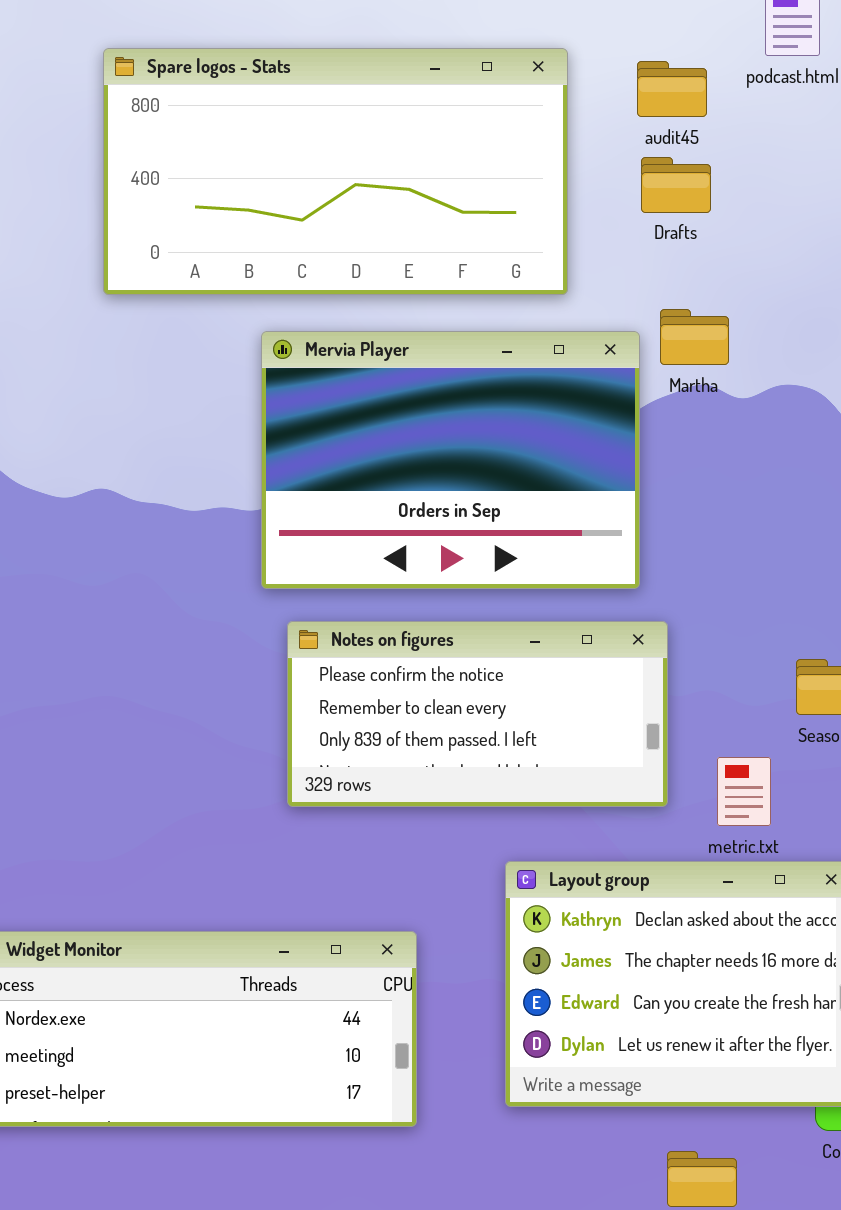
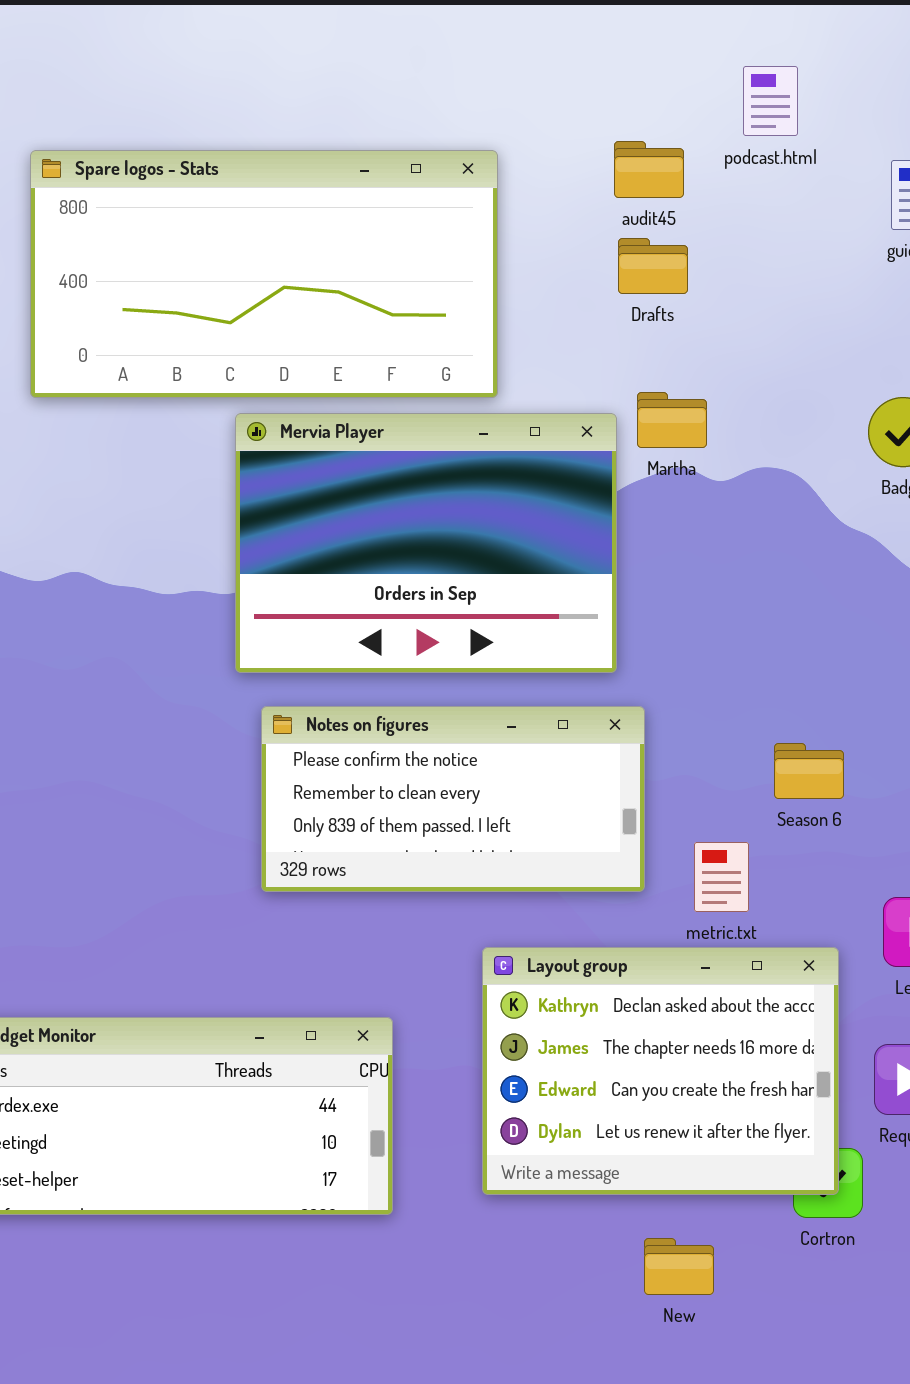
Spare logos - Stats: [103,48,568,295] -> [30,150,498,398], moved

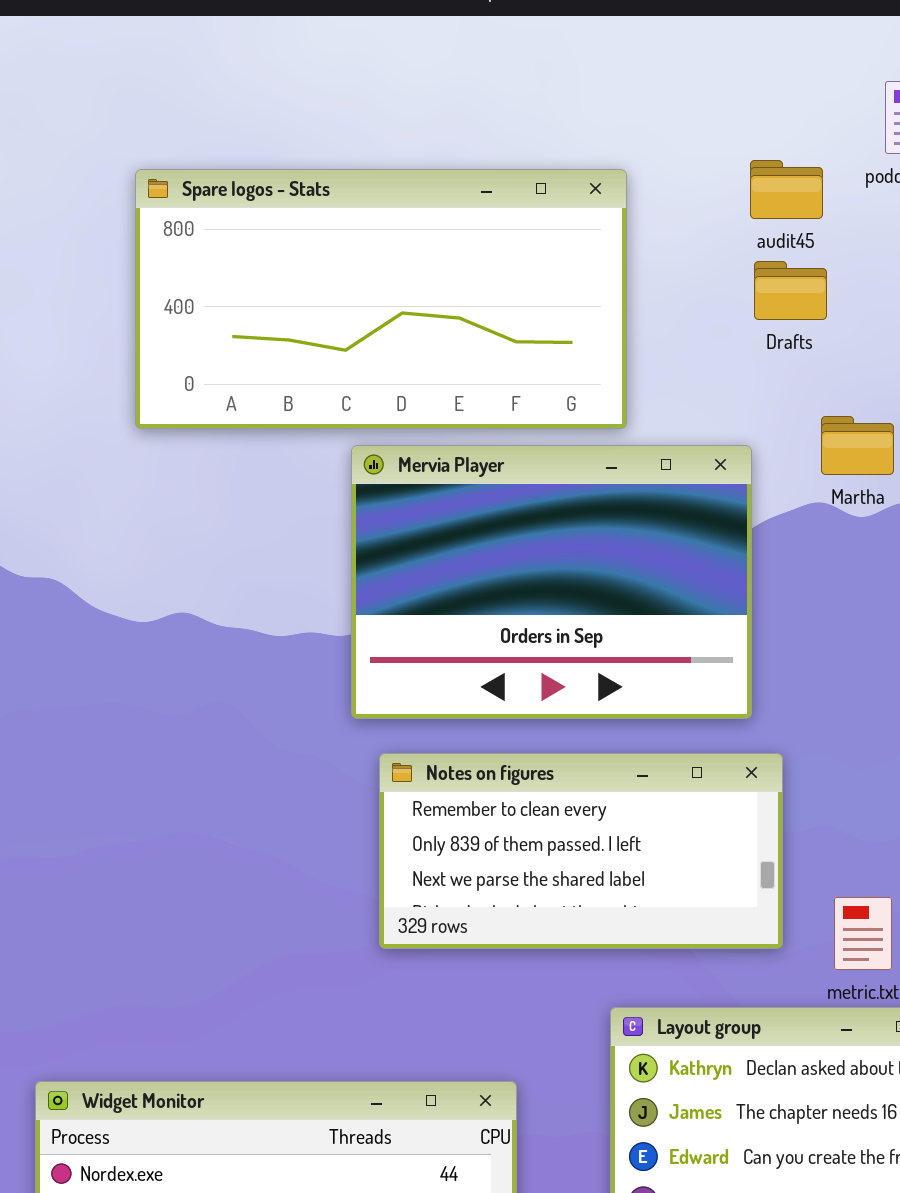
Martha: [637,392,707,448] -> [821,416,894,475], moved
Notes on figures: [261,706,645,892] -> [379,753,783,949], scrolled down 1 row

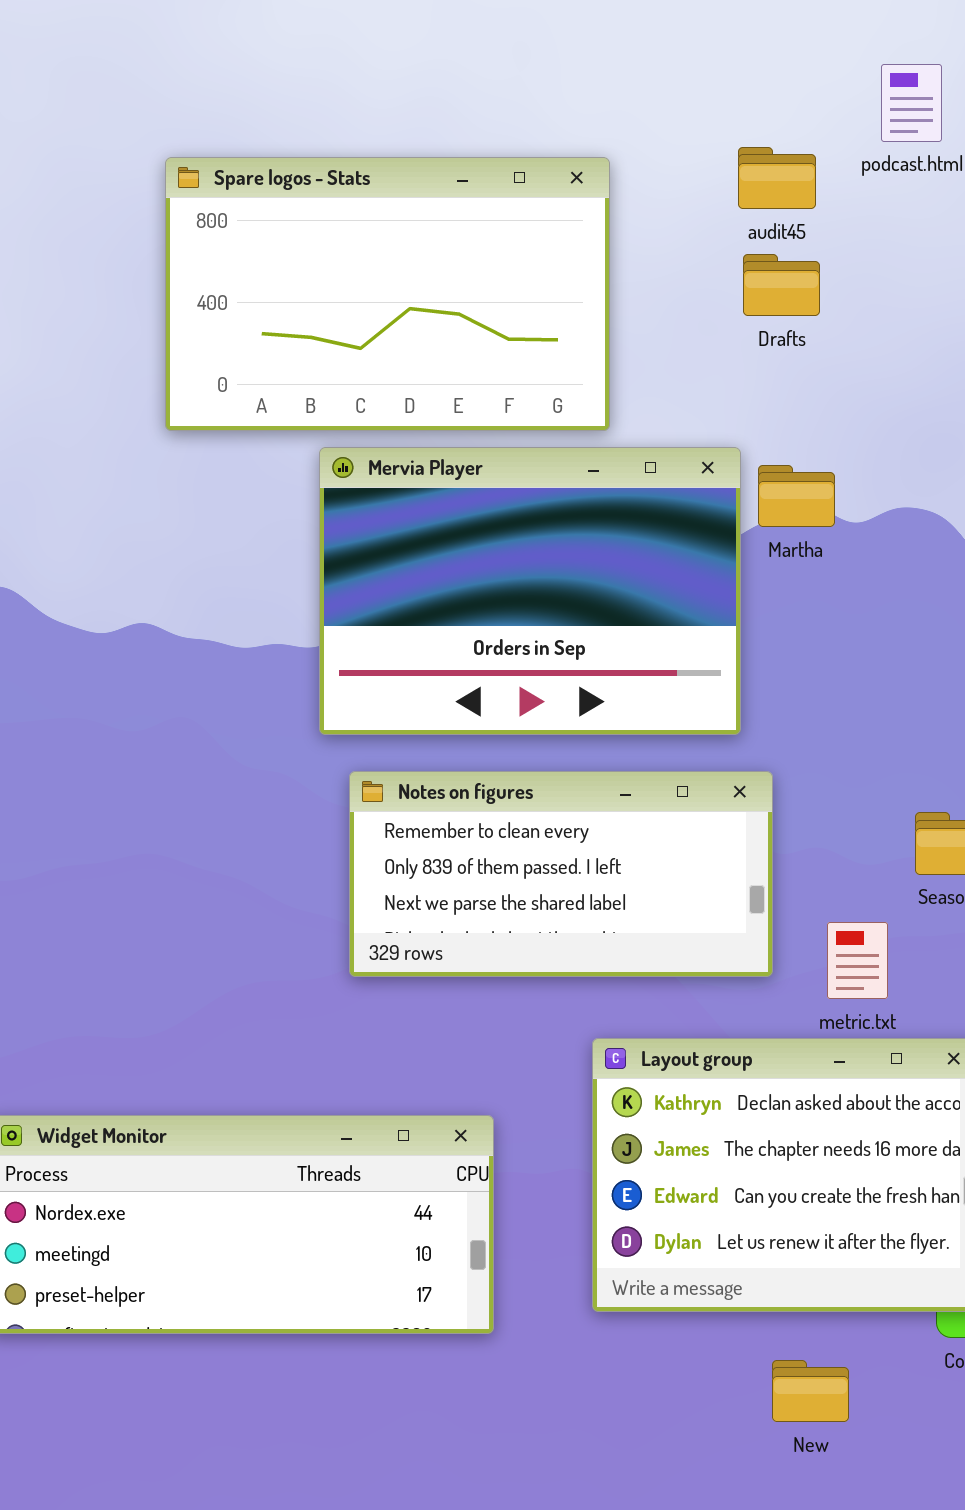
Spare logos - Stats: [135,169,627,429] -> [165,157,610,431], resized
Martha: [821,416,894,475] -> [758,465,835,527], moved

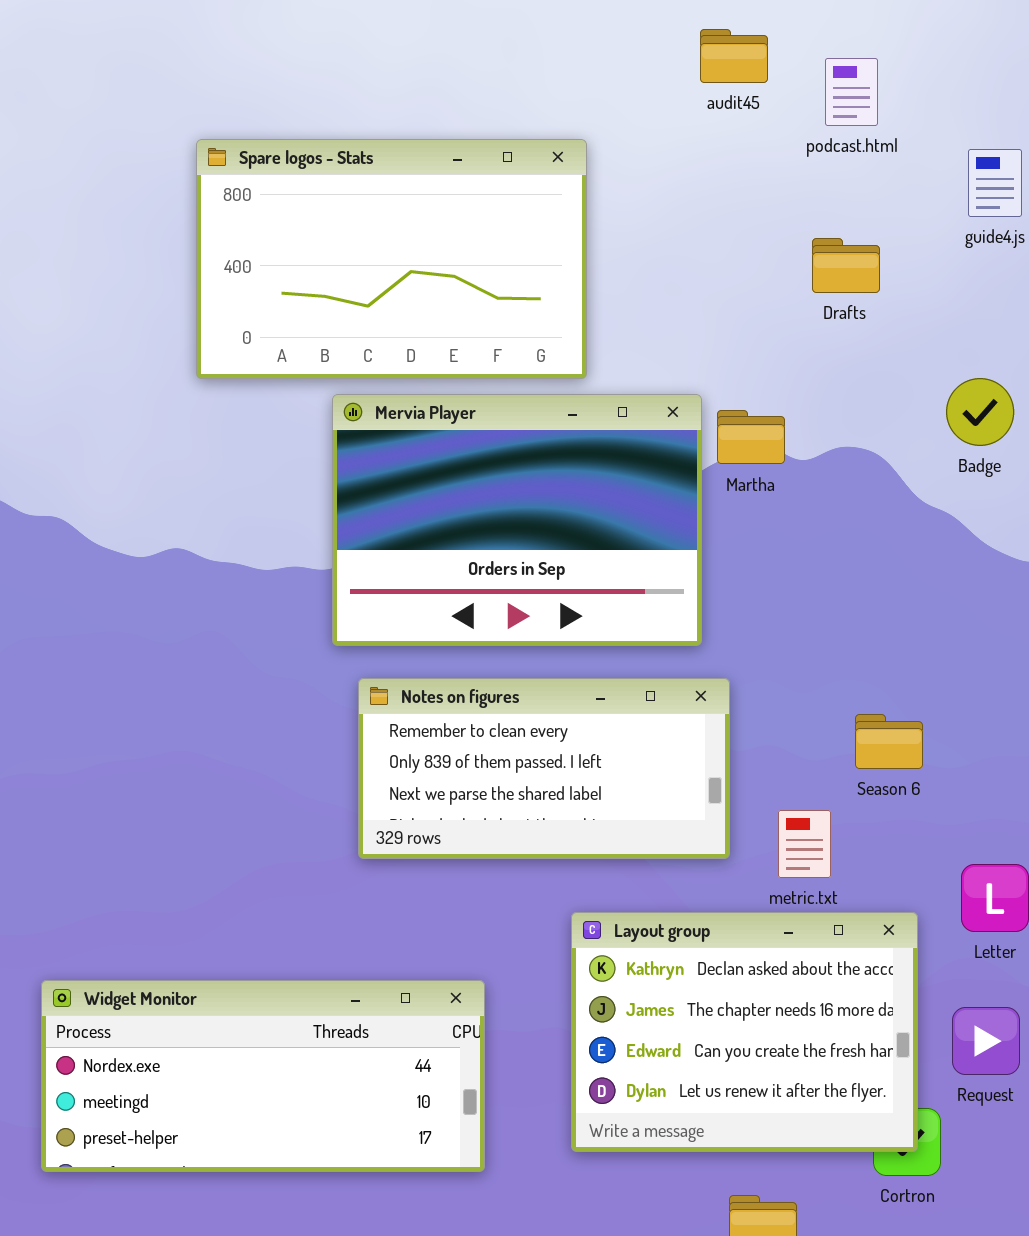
audit45: [738,147,816,209] -> [700,29,768,83], moved
Drafts: [743,254,820,316] -> [812,238,880,293], moved

